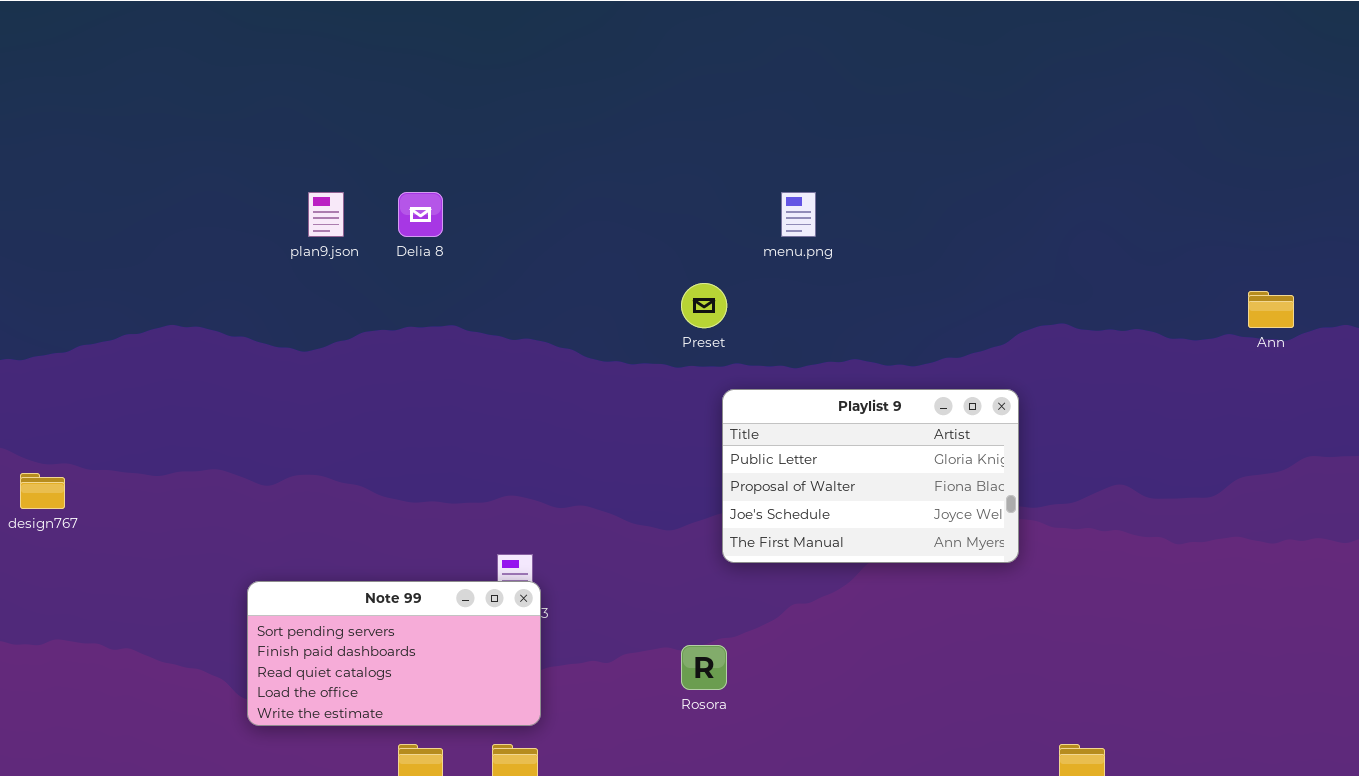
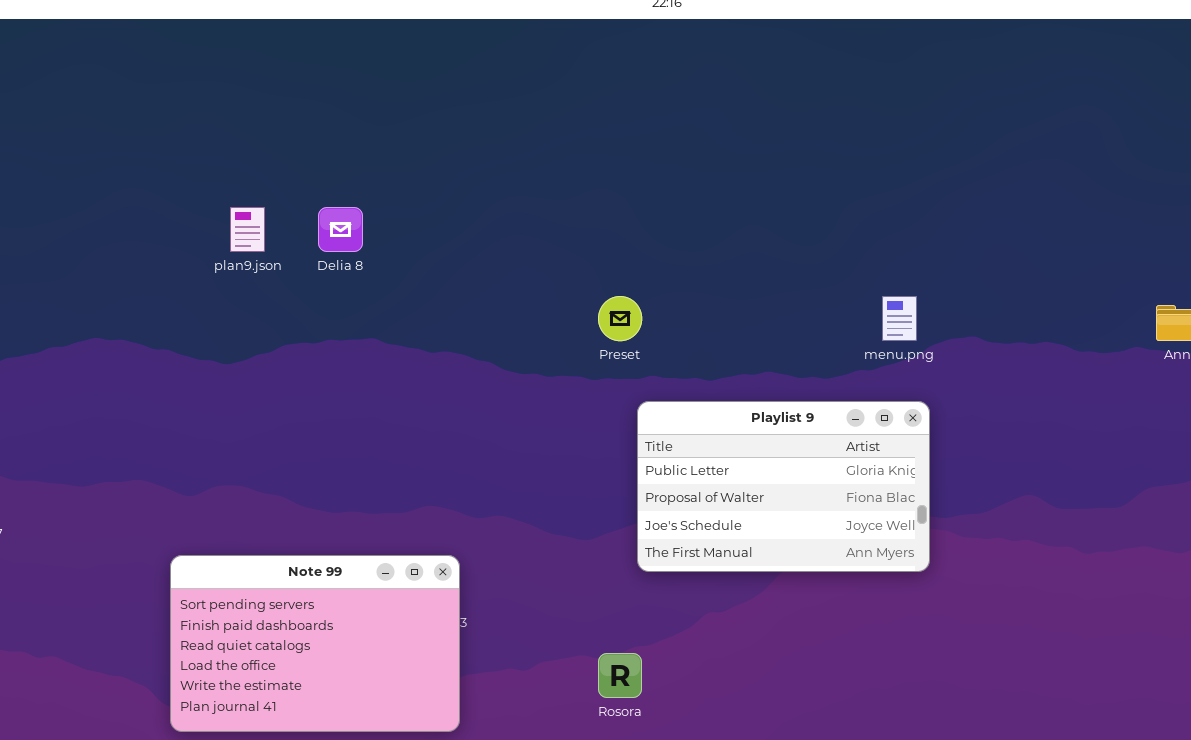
menu.png: [781,192,816,237] -> [882,296,917,341], moved
Note 99: [247,581,541,726] -> [170,555,460,732], resized

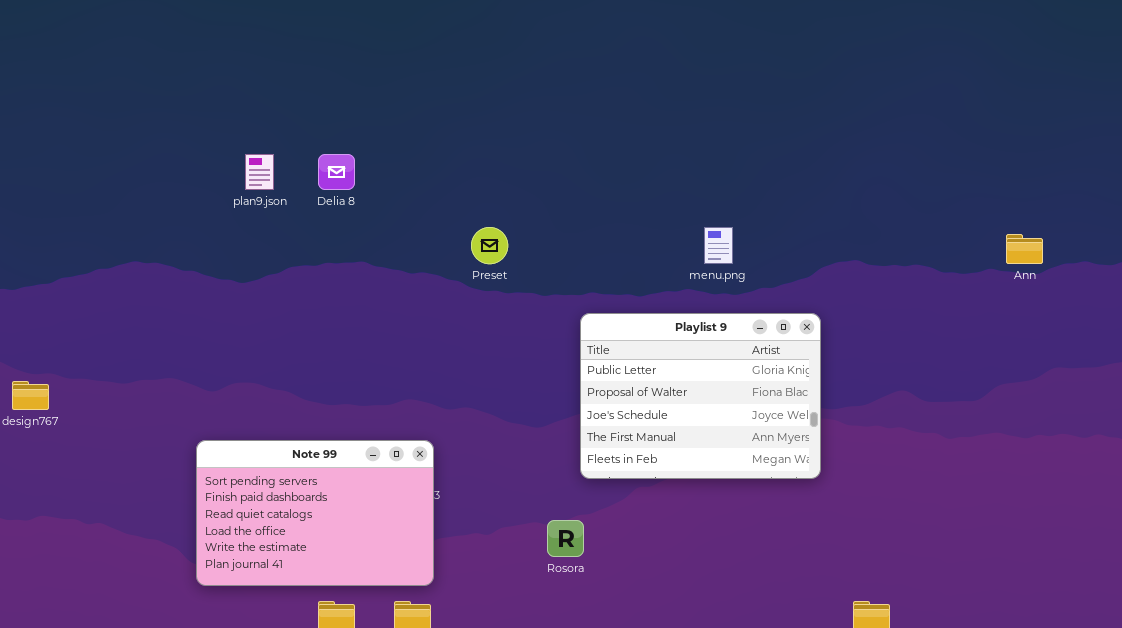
Preset: [598,296,642,341] -> [471,227,508,264], moved
menu.png: [882,296,917,341] -> [704,227,733,264], moved
Playlist 9: [637,401,930,572] -> [580,313,821,479], resized

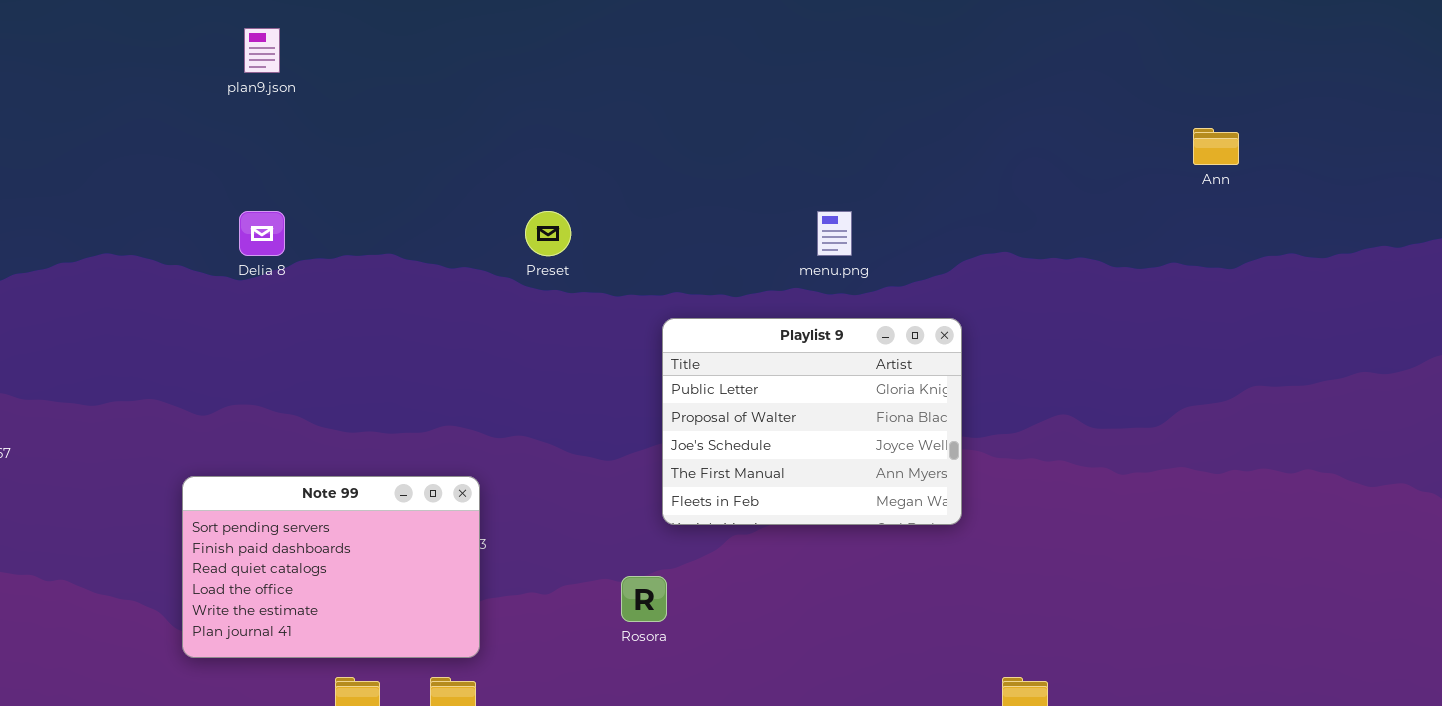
plan9.json: [245,154,274,190] -> [244,28,280,73], moved
Delia 8: [318,154,355,190] -> [239,211,285,256], moved
Ann: [1006,234,1043,264] -> [1193,128,1239,165], moved

